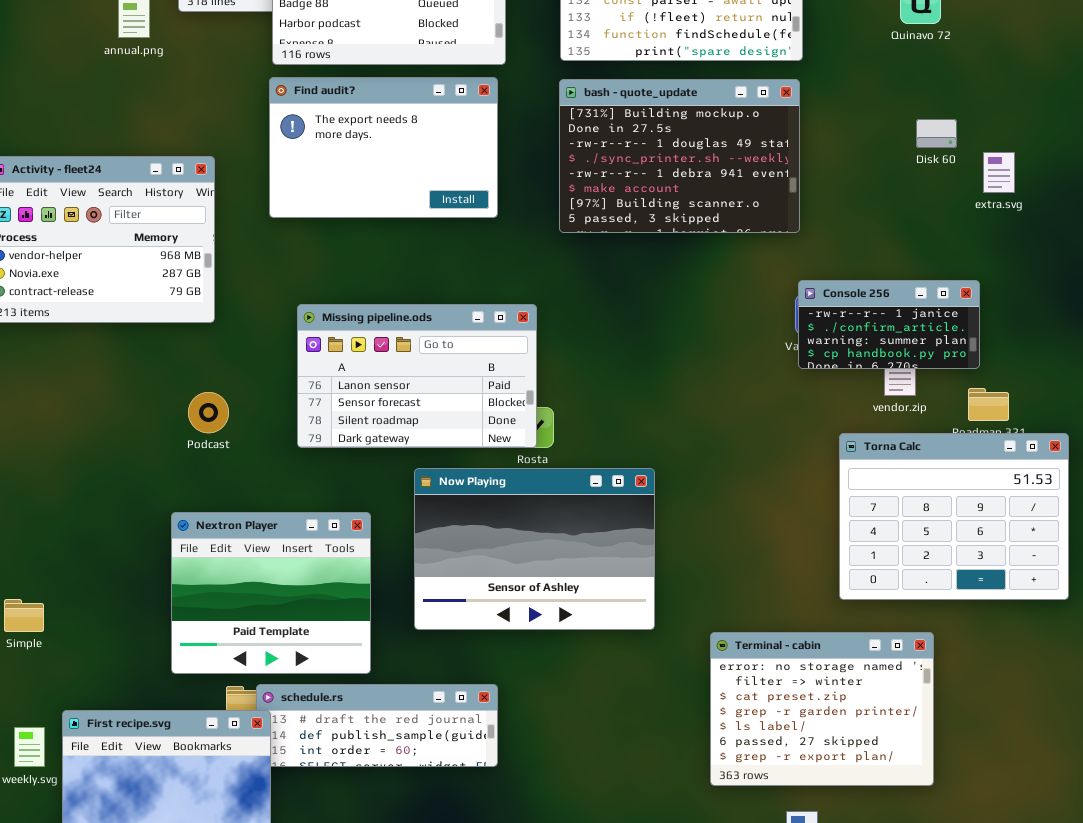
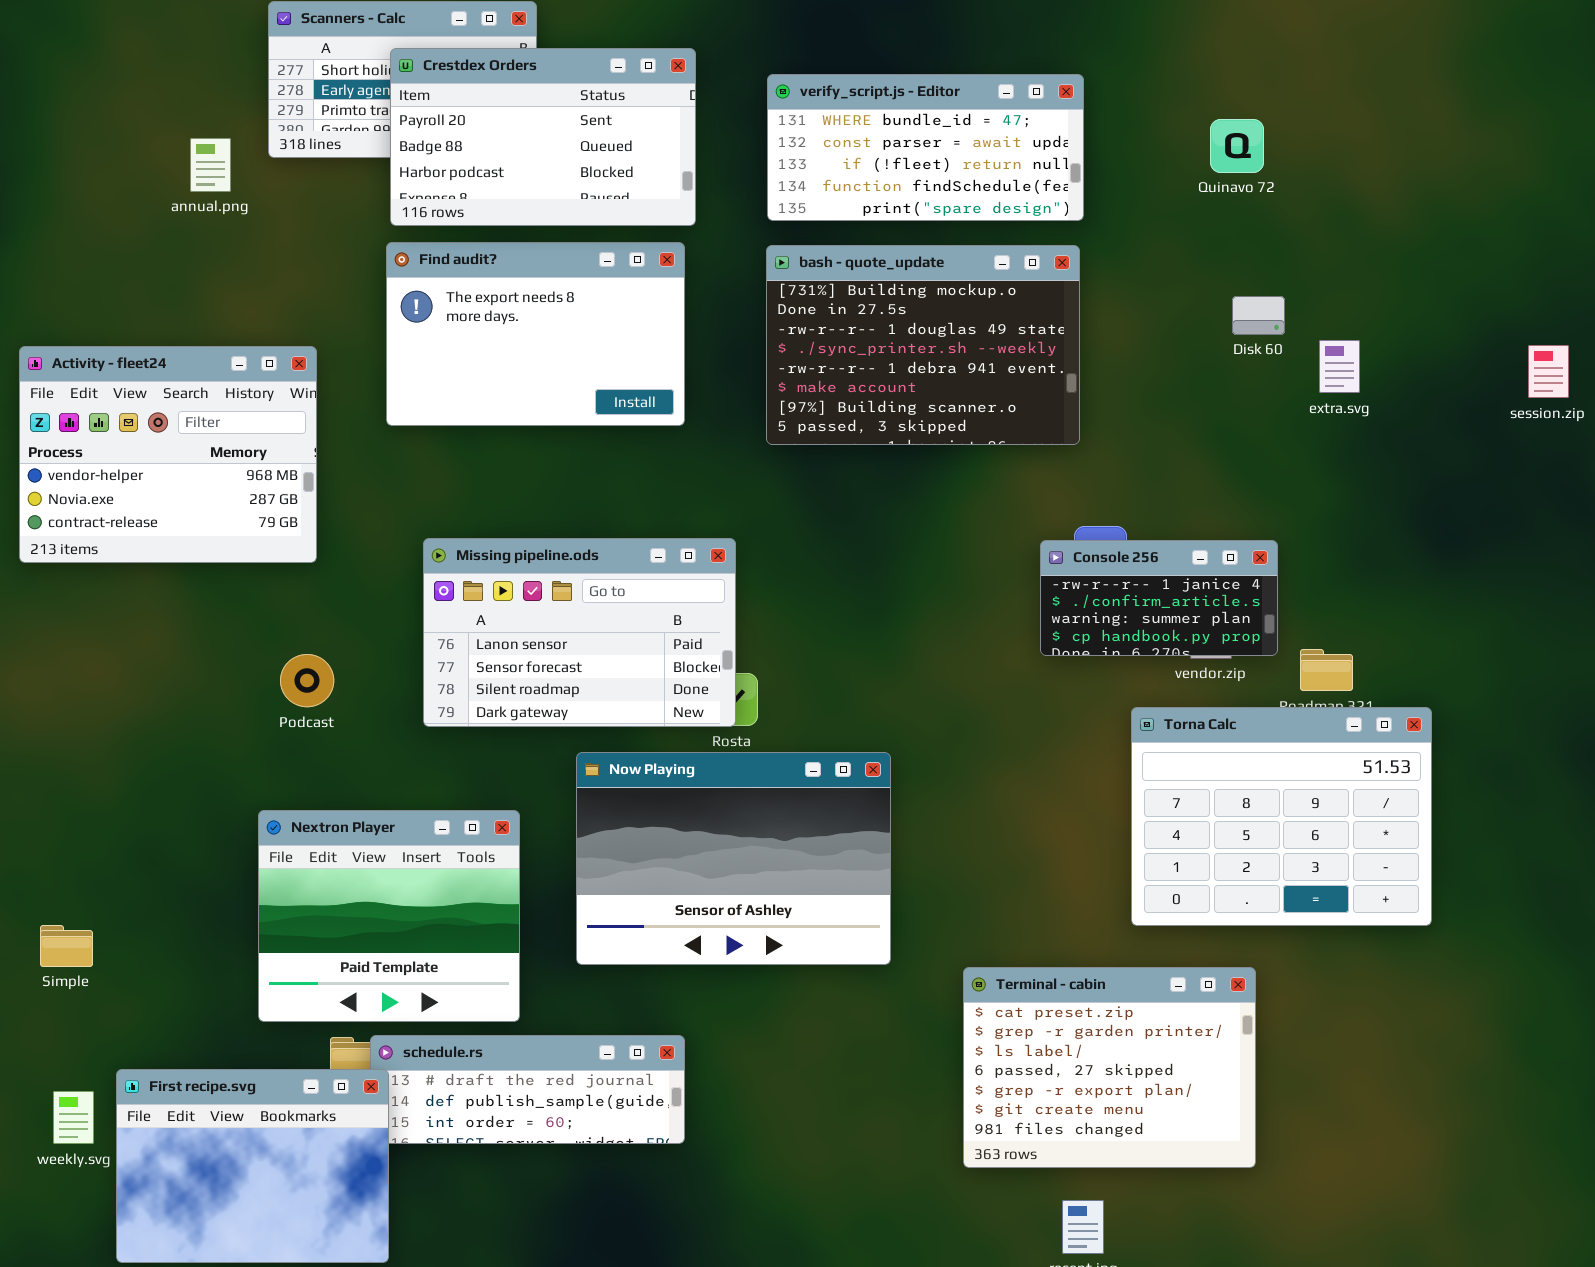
Console 256: [798,280,980,369] -> [1040,540,1278,656], moved
Terminal - cabin: [710,632,934,786] -> [963,967,1256,1168], scrolled down 2 rows

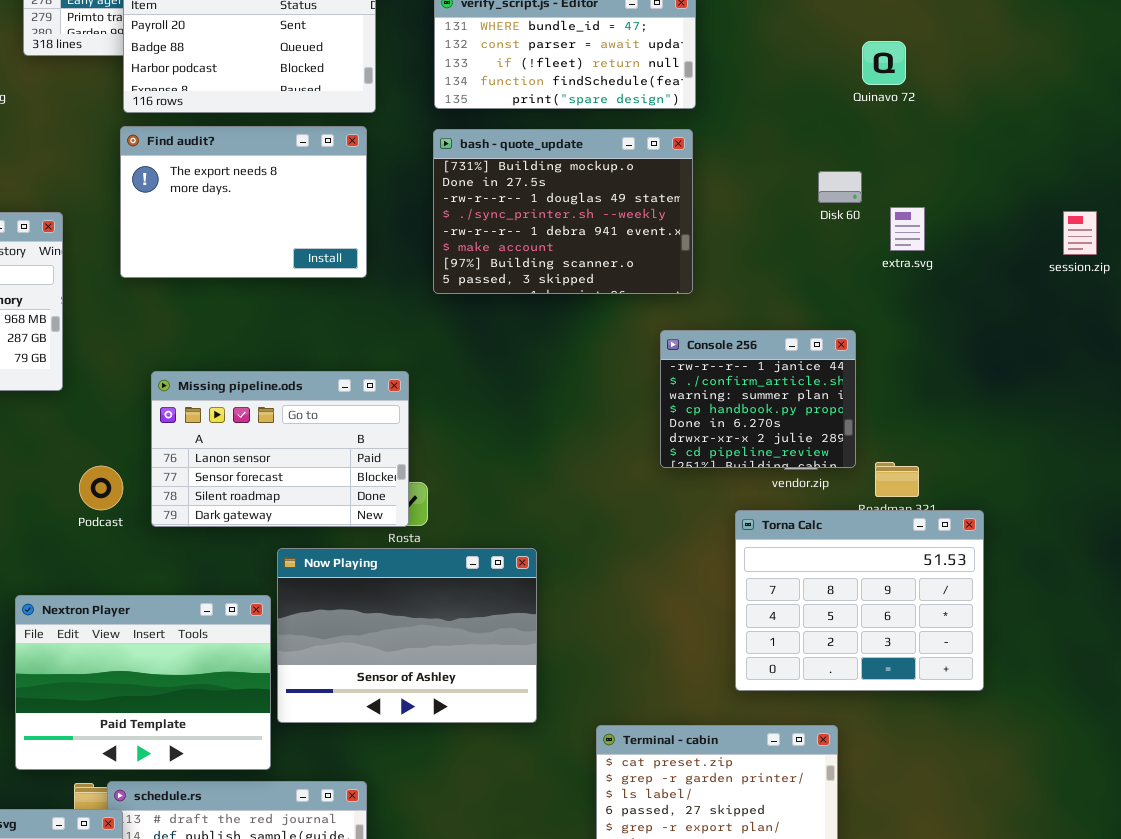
Quinavo 72: [1210,119,1264,173] -> [862,41,906,85], moved
Console 256: [1040,540,1278,656] -> [660,330,856,468], resized
Podcast: [280,654,334,707] -> [79,466,123,510], moved
Nextron Player: [258,810,520,1022] -> [15,595,271,770], resized

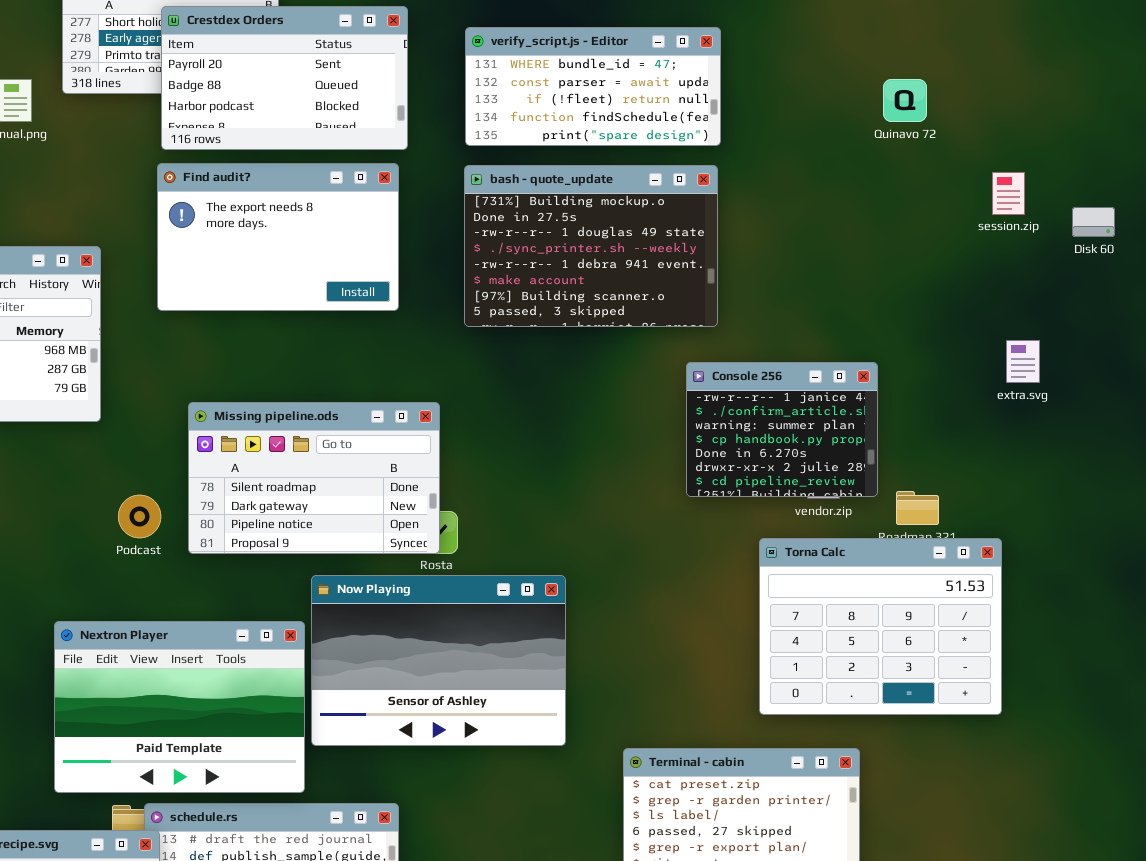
Disk 60: [818,171,862,203] -> [1072,207,1115,237], moved
extra.svg: [890,207,925,251] -> [1006,340,1040,383], moved
session.zip: [1063,211,1097,255] -> [992,172,1025,215], moved
Missing pipeline.ods: [151,371,409,527] -> [188,402,440,554], scrolled down 2 rows

